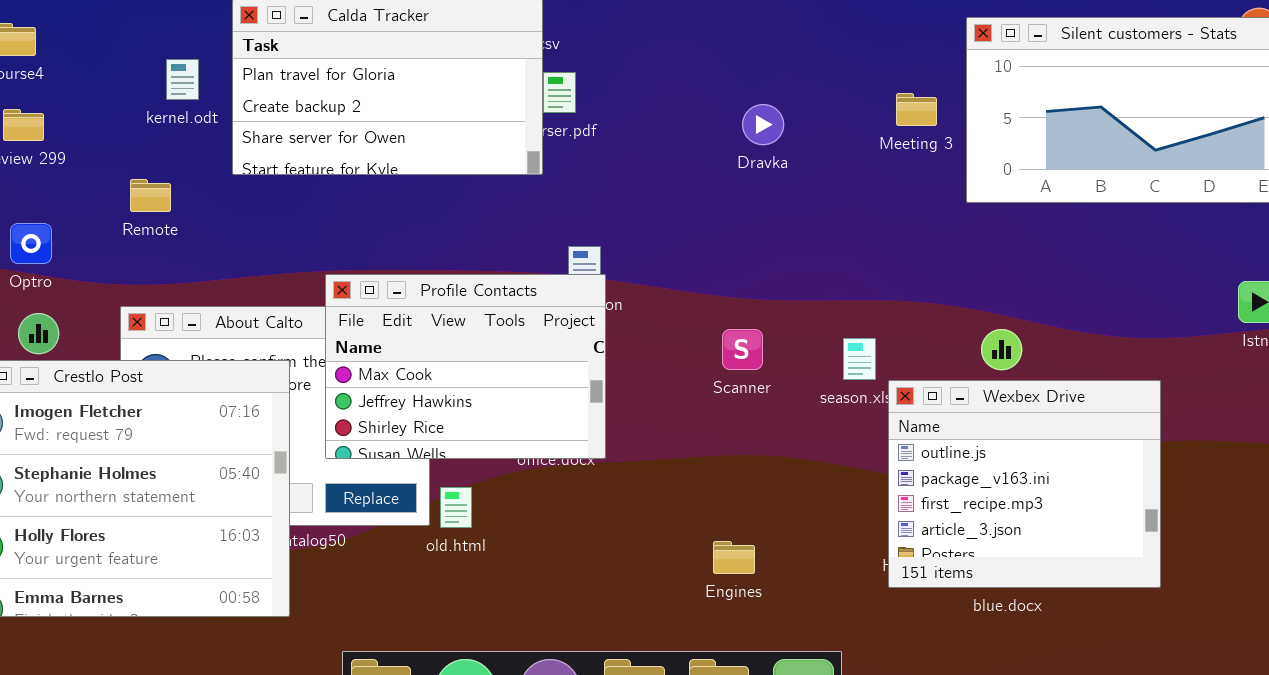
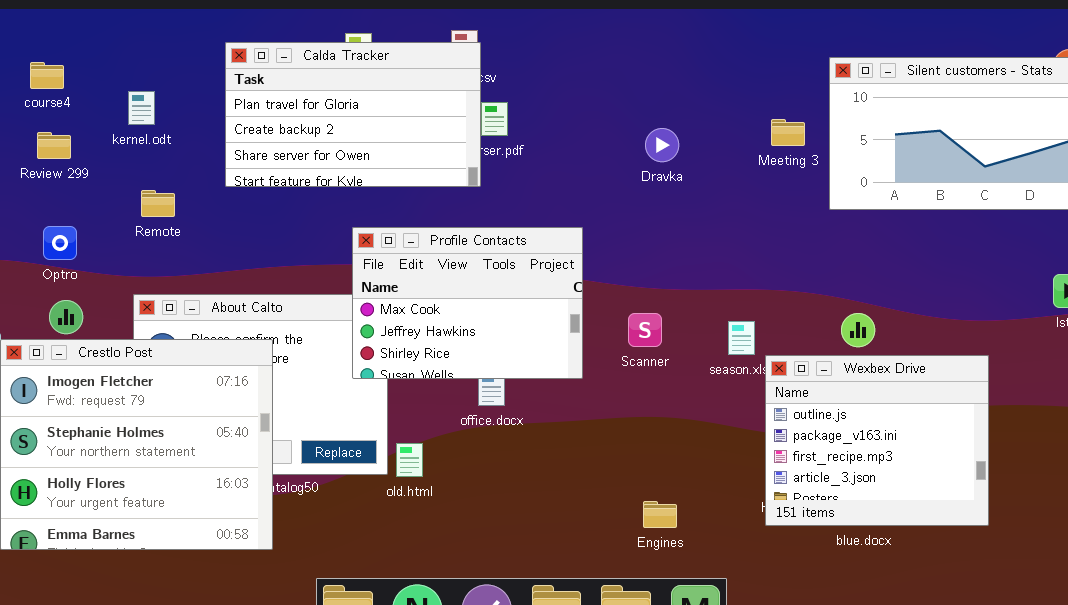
kernel.odt: [166,59,199,100] -> [128,91,155,125], moved
Profile Contacts: [325,274,606,459] -> [352,227,583,379], moved
Engines: [713,541,755,574] -> [643,501,677,528], moved

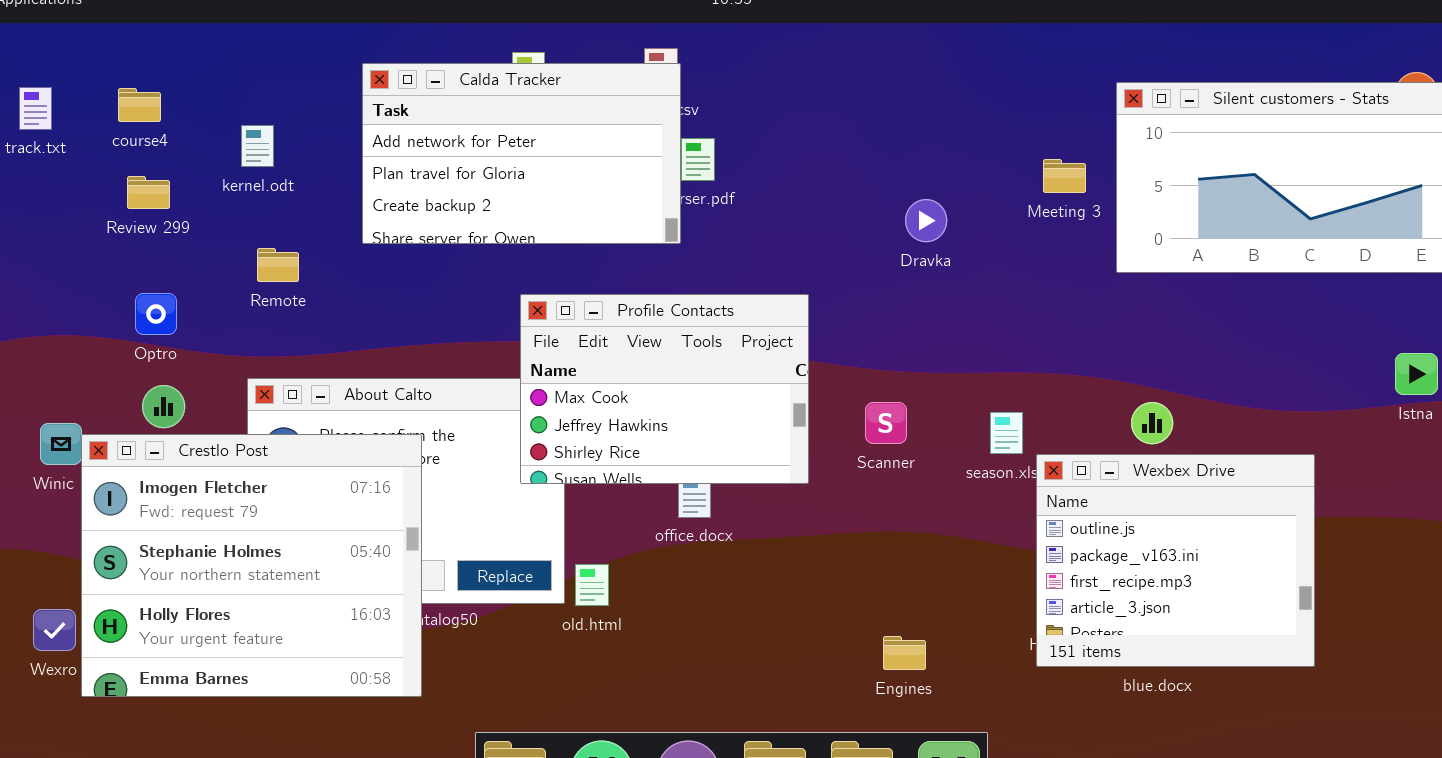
Calda Tracker: [225,42,481,187] -> [362,63,681,244], scrolled up 1 row
Dravka: [645,128,679,162] -> [905,199,947,242], moved

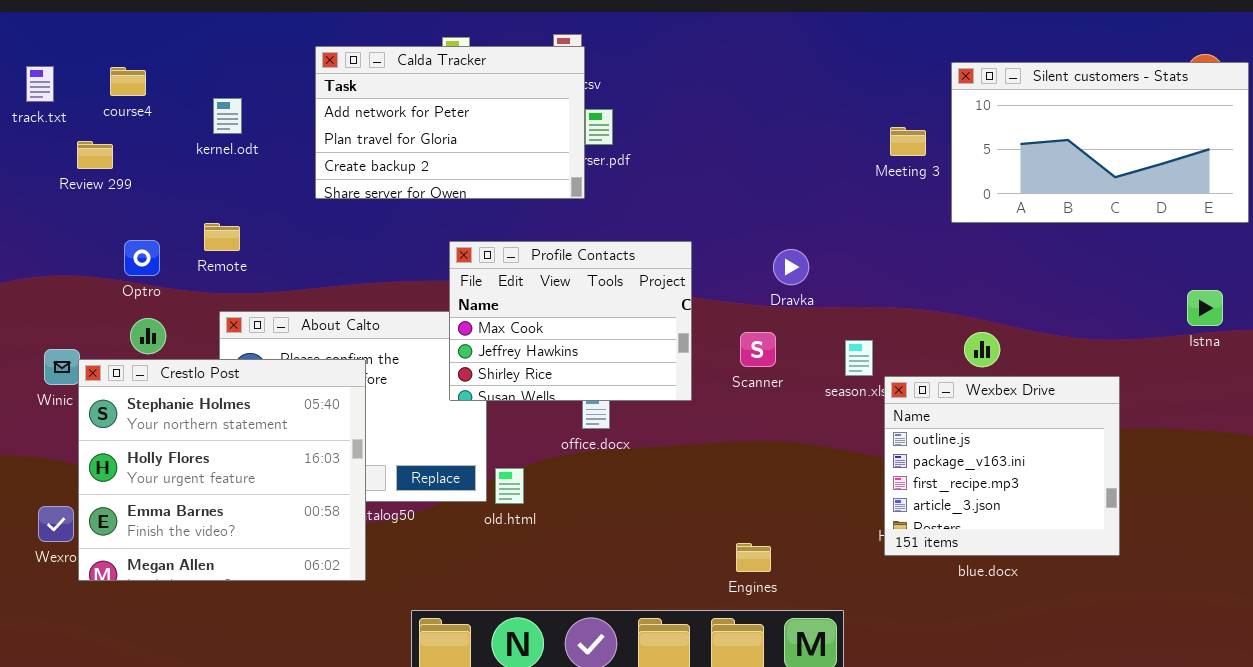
Review 299: [127,176,170,209] -> [77,141,113,169], moved
Dravka: [905,199,947,242] -> [773,249,809,285], moved
Remote: [257,248,299,282] -> [204,223,240,251], moved
Crestlo Post: [81,434,422,697] -> [78,359,366,581], scrolled down 1 row
Engines: [883,636,926,670] -> [736,543,771,572], moved

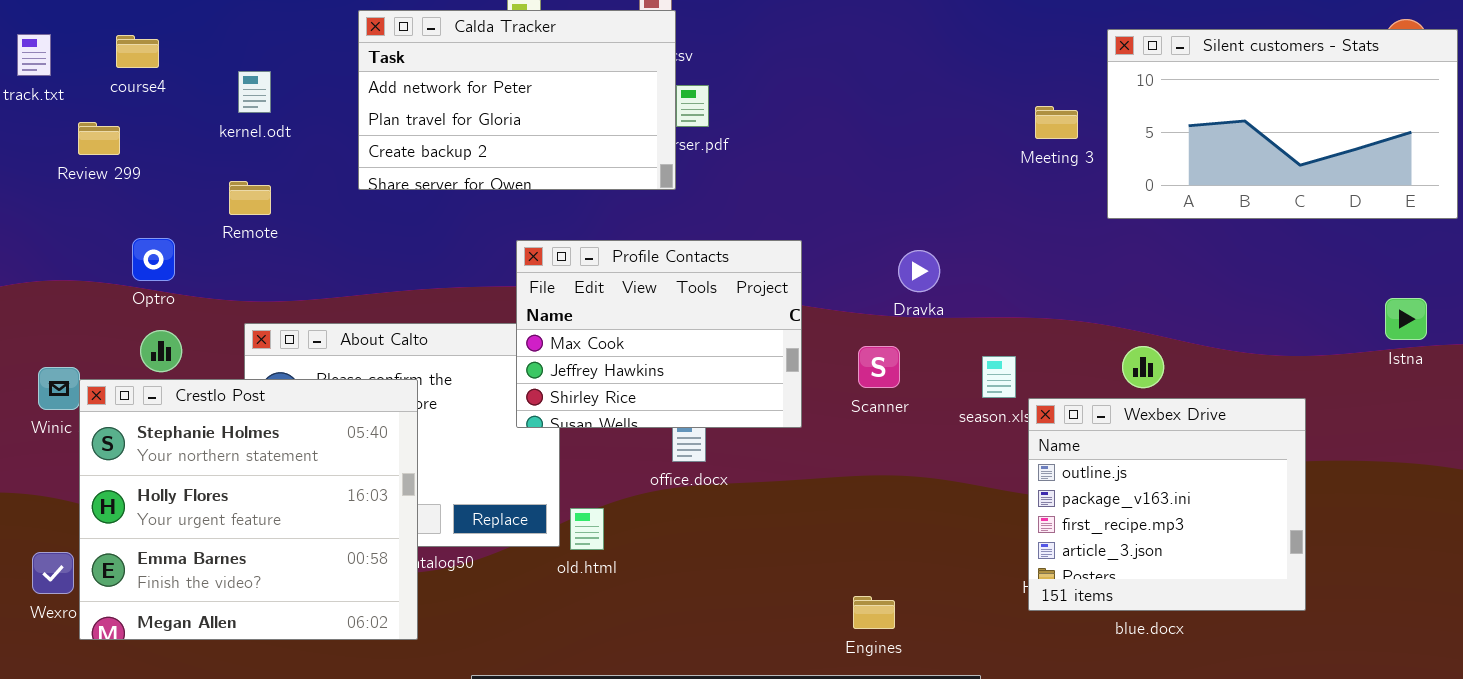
Remote: [204,223,240,251] -> [229,181,271,215], moved

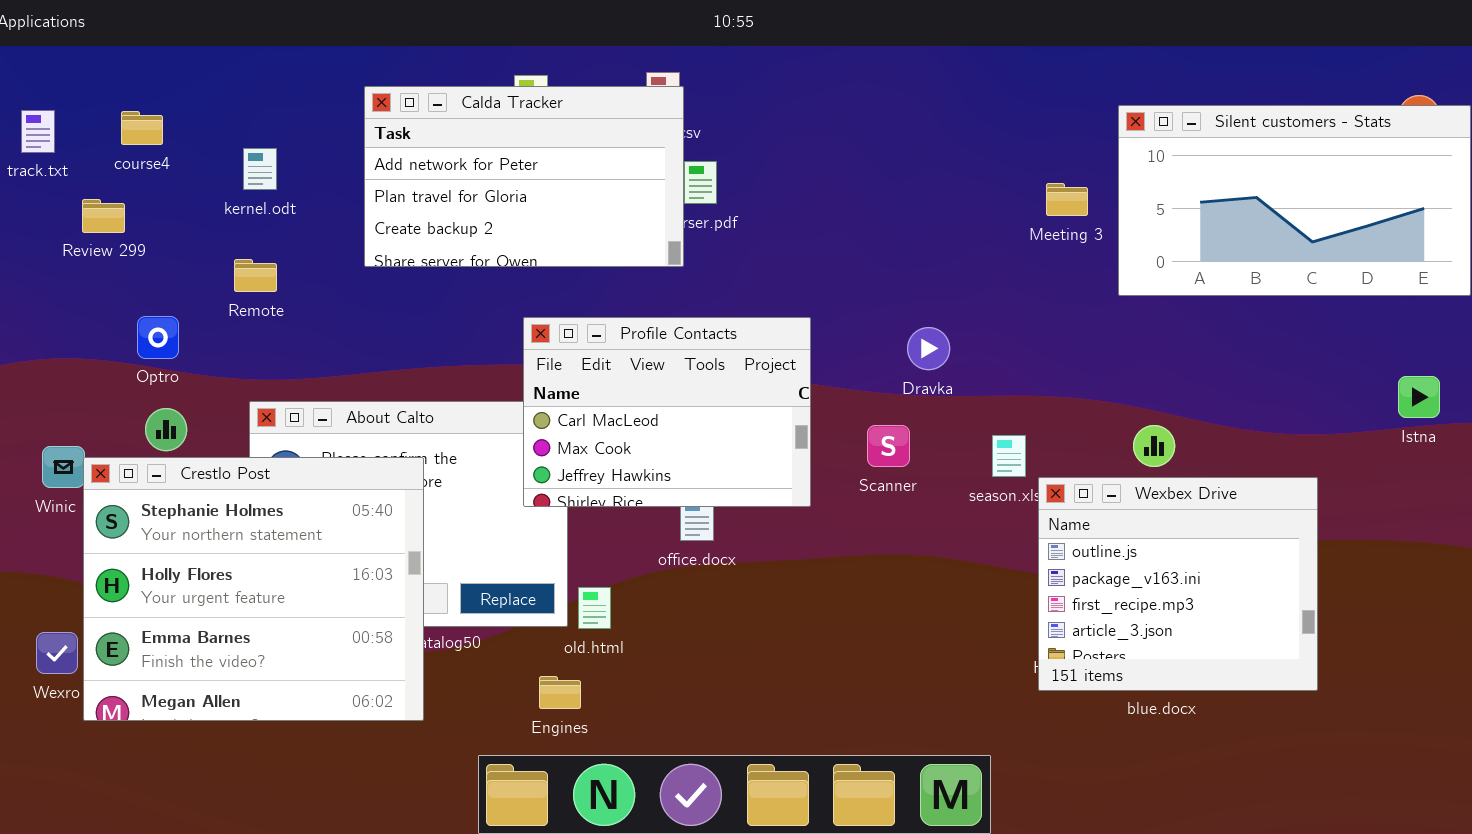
Profile Contacts: [516,240,802,428] -> [523,317,811,507], scrolled up 1 row
Engines: [853,596,895,629] -> [539,676,581,709], moved

